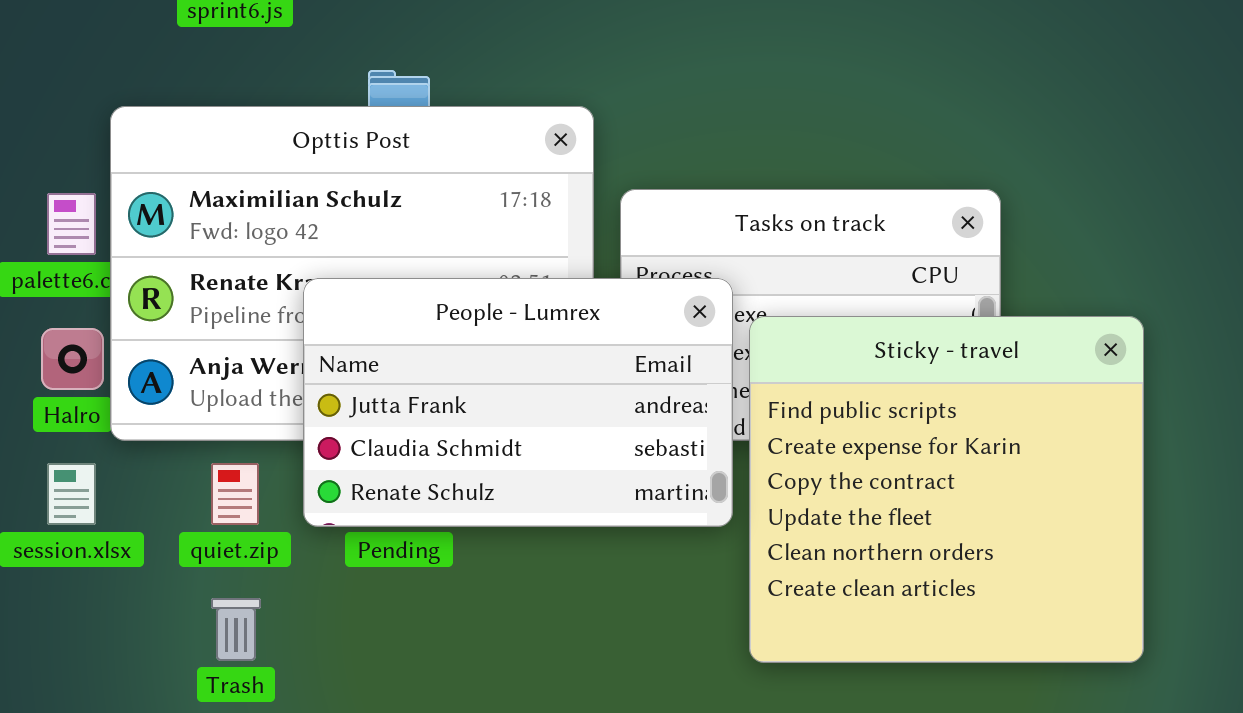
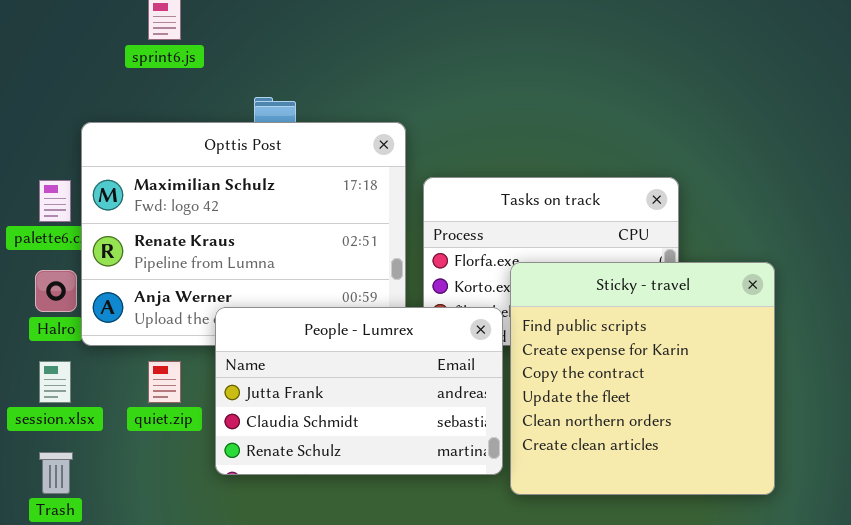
People - Lumrex: [303,278,733,527] -> [215,307,503,475], moved
Trash: [211,598,261,661] -> [39,452,73,494], moved

